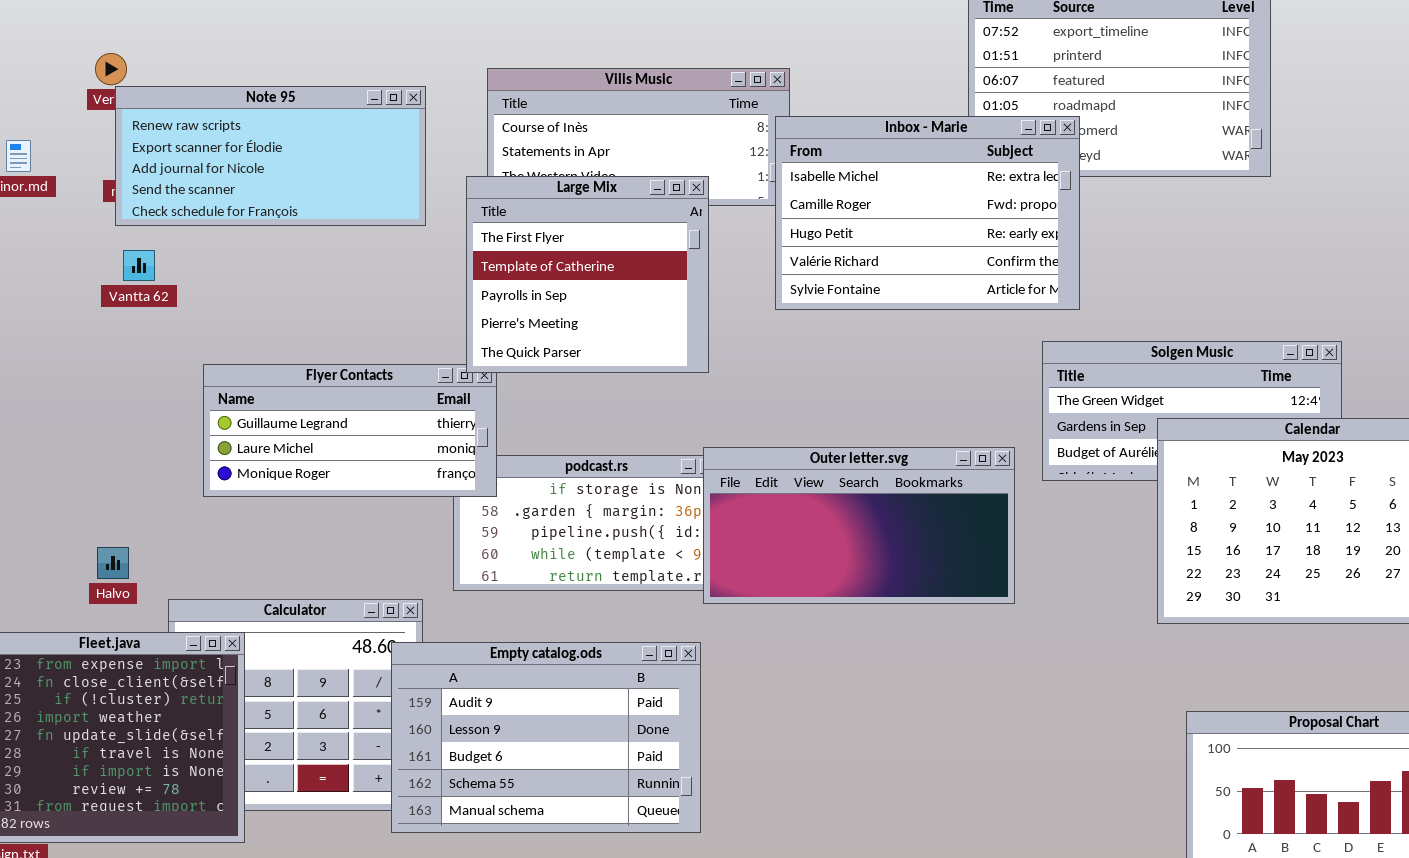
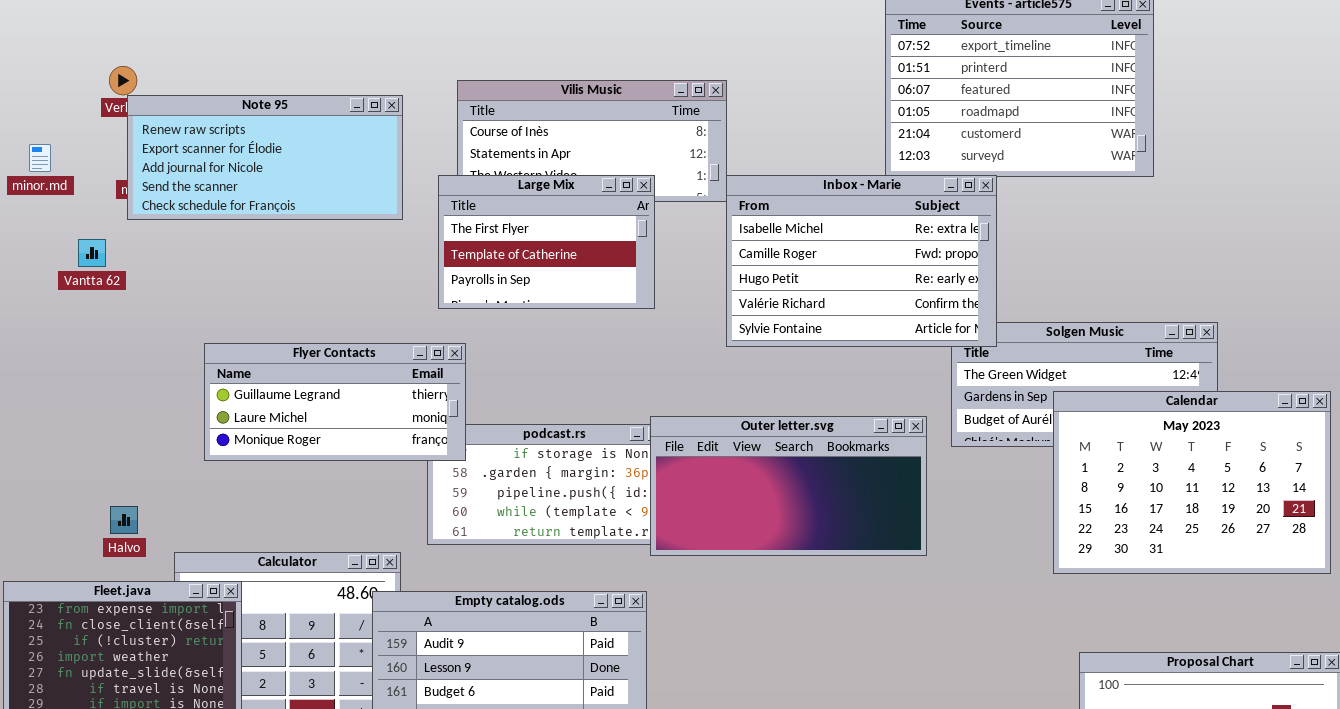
Inbox - Marie: [775,116,1080,310] -> [726,175,997,347], moved
Large Mix: [466,176,709,373] -> [438,175,655,309], resized
Vantta 62: [123,250,155,281] -> [78,239,106,267], moved

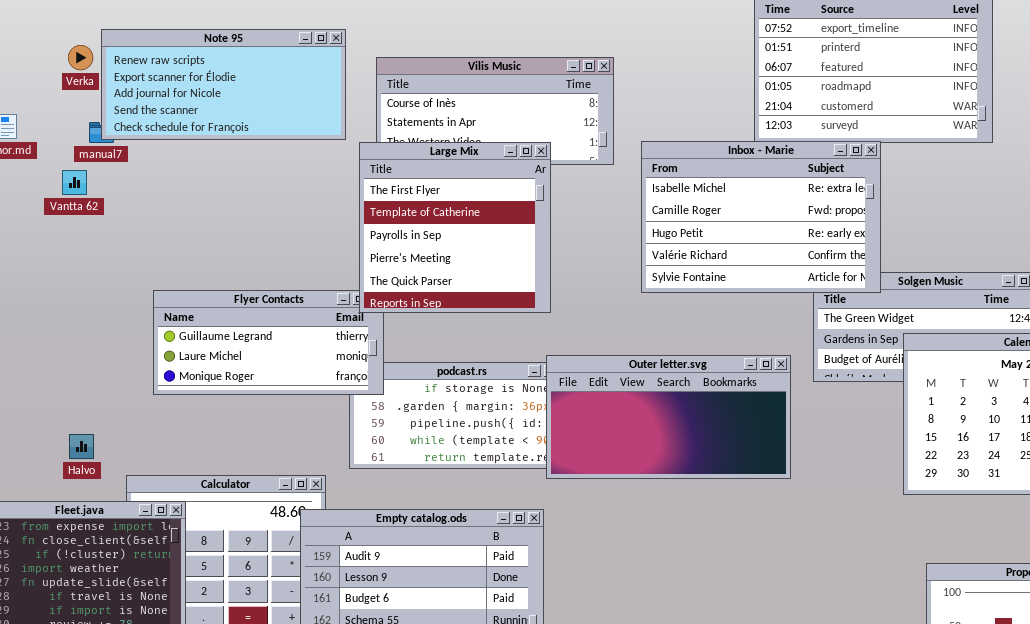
Note 95: [127,95,403,220] -> [101,29,346,140], moved
Inbox - Marie: [726,175,997,347] -> [641,141,881,293], moved
Large Mix: [438,175,655,309] -> [359,142,551,313], resized
Vantta 62: [78,239,106,267] -> [62,170,87,195], moved

